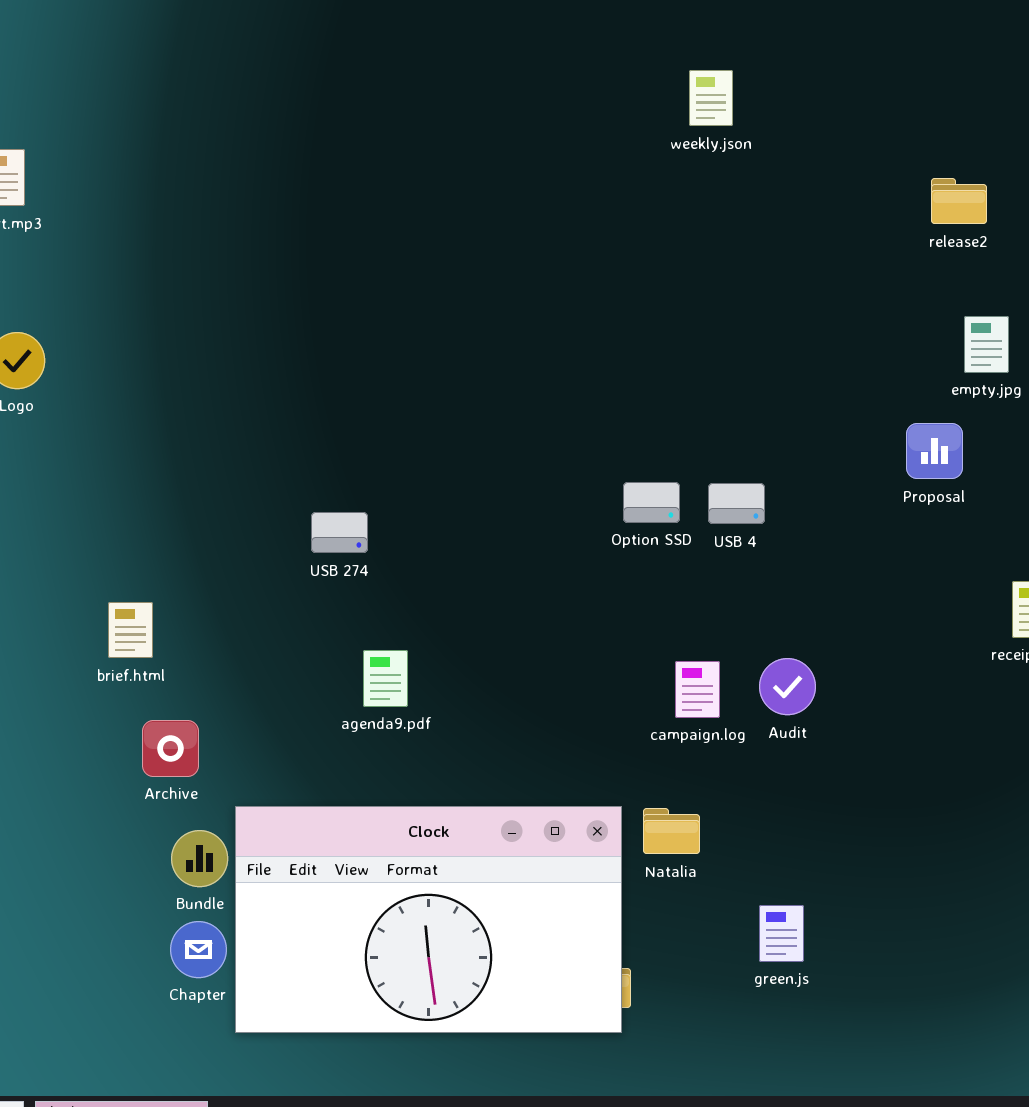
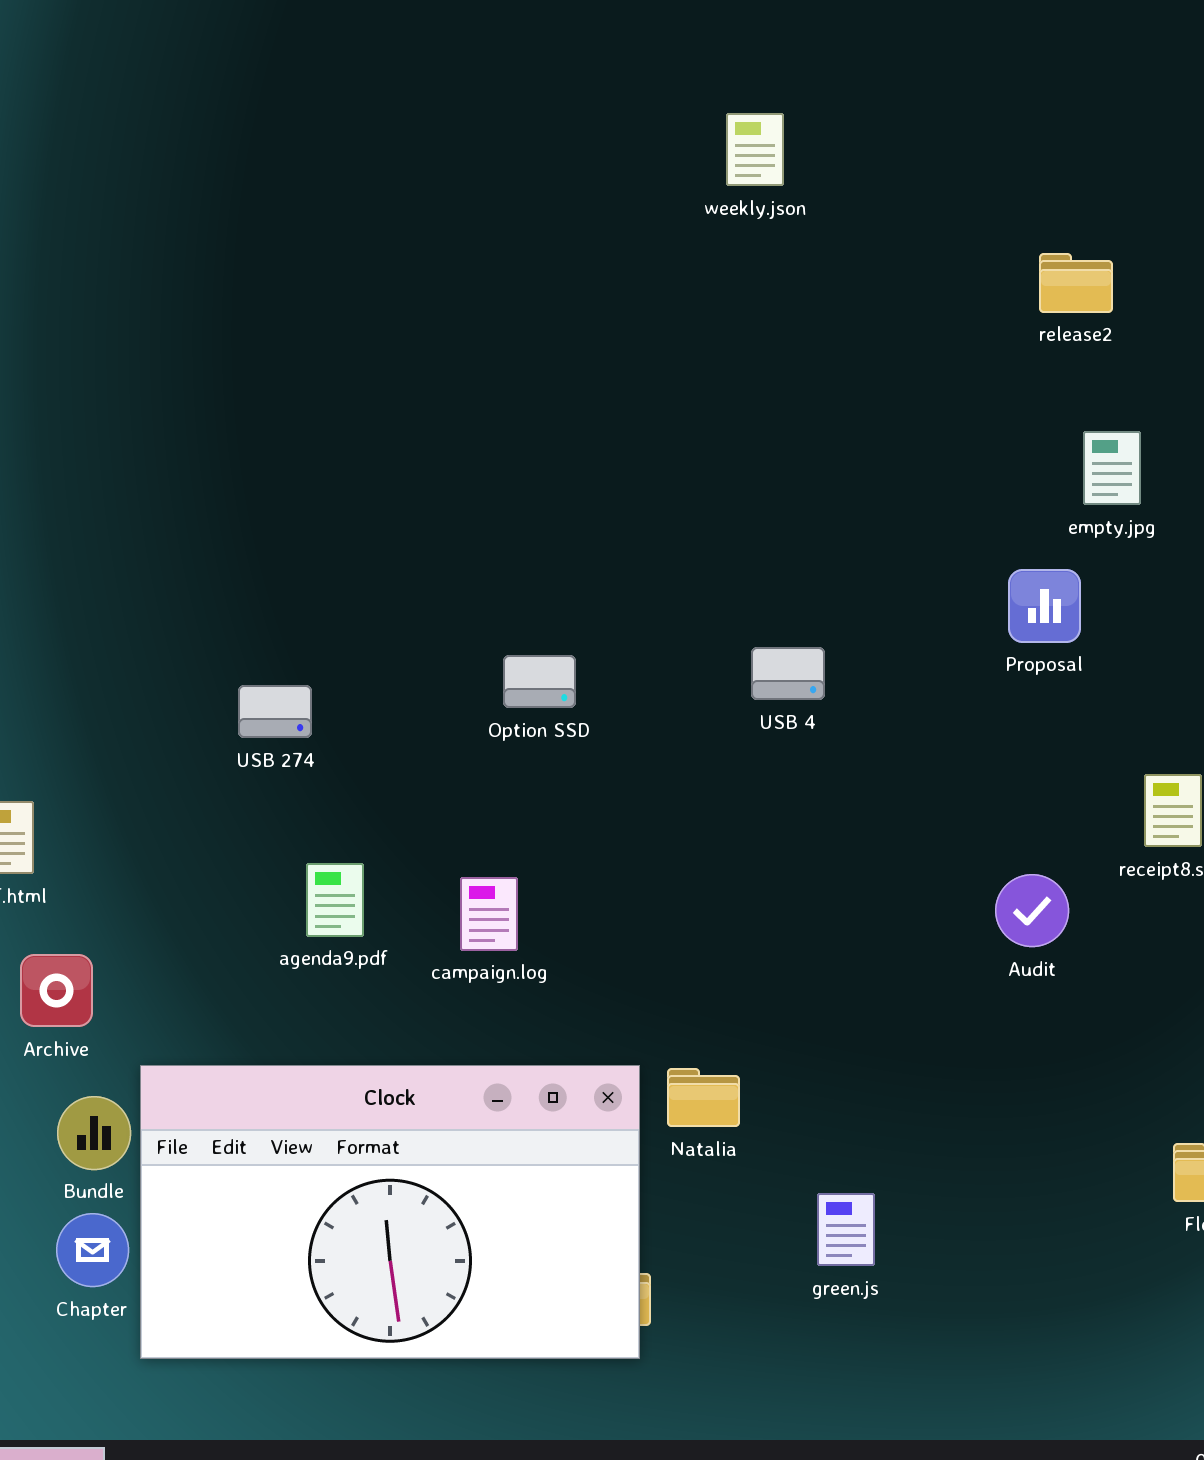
Option SSD: [623,482,680,523] -> [503,655,576,708], moved
Audit: [759,658,816,715] -> [995,874,1069,947], moved
campaign.log: [675,661,720,718] -> [460,877,518,951], moved

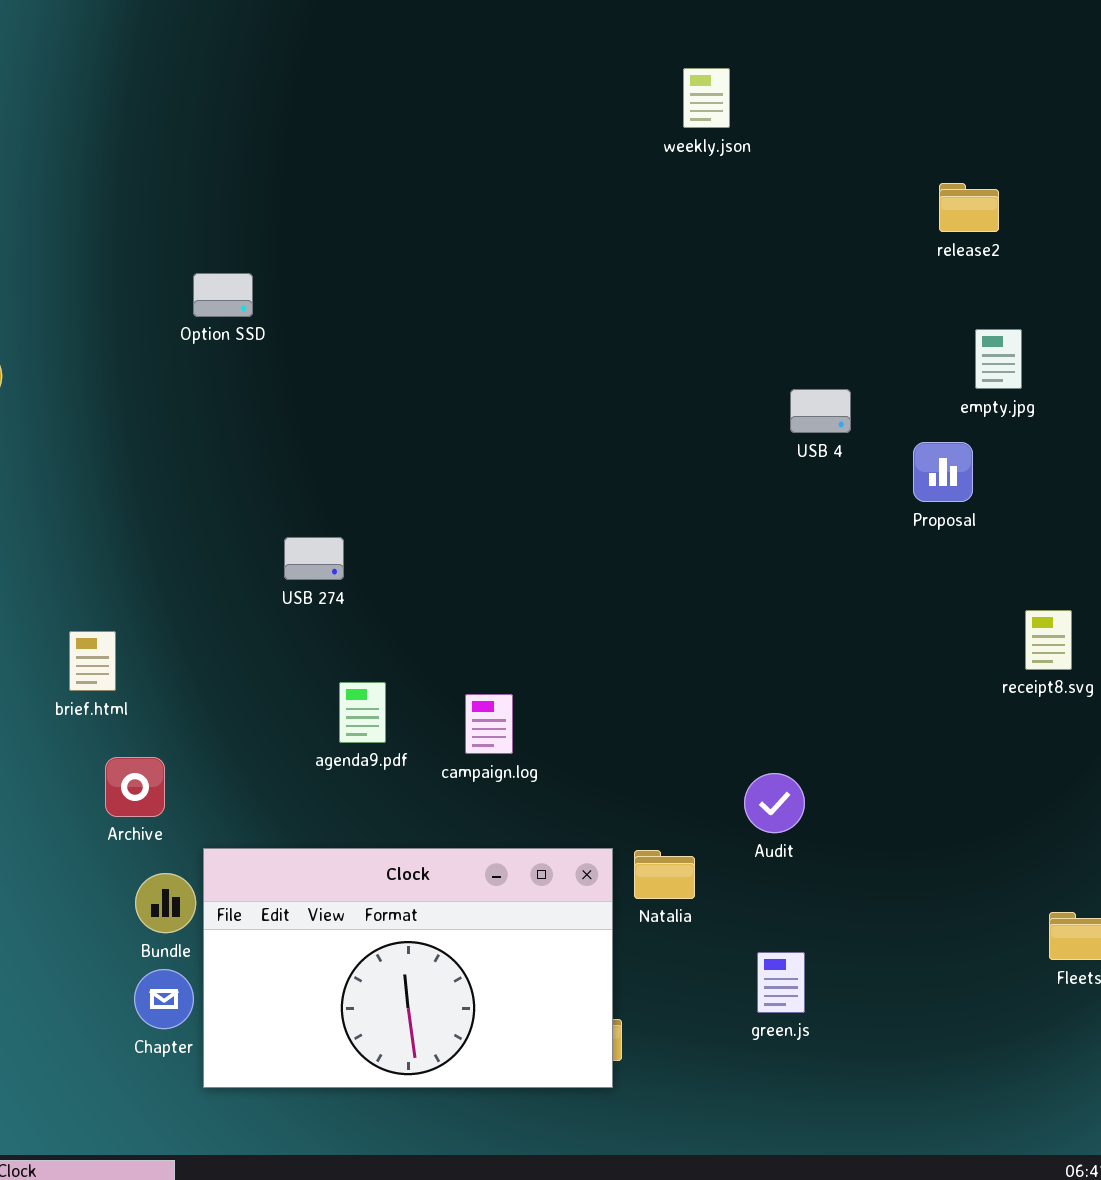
USB 4: [751,647,825,700] -> [790,389,851,433], moved
Option SSD: [503,655,576,708] -> [193,273,253,317], moved
Audit: [995,874,1069,947] -> [744,773,805,833], moved

